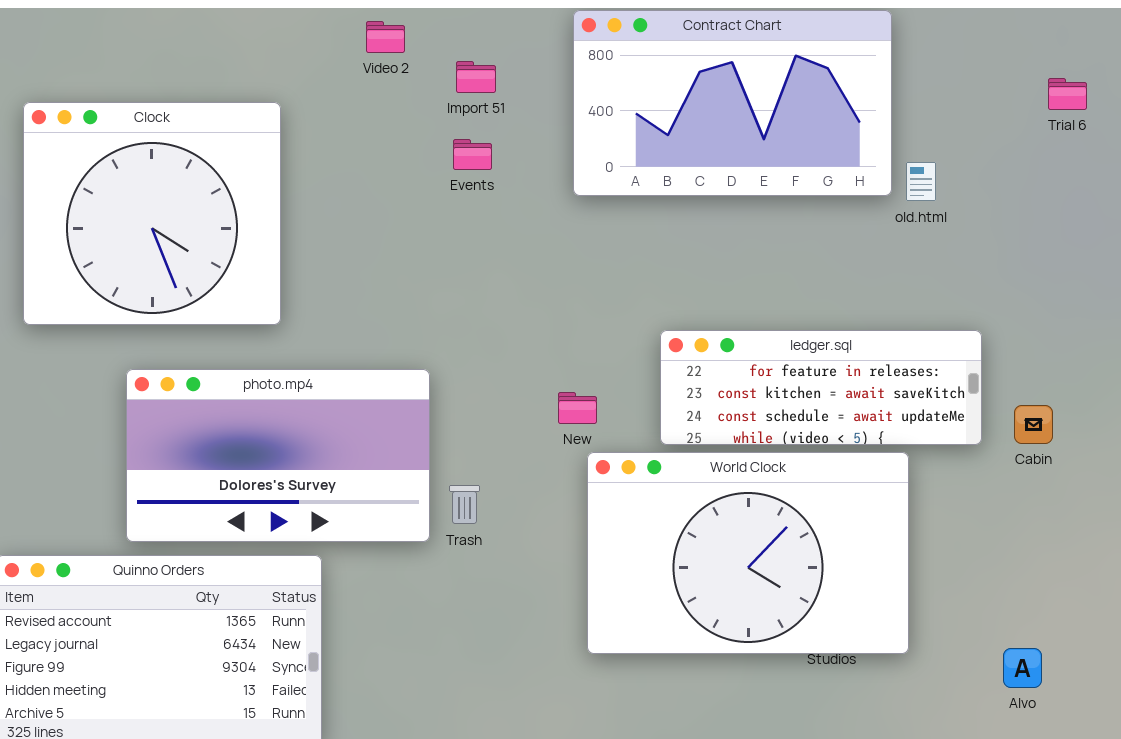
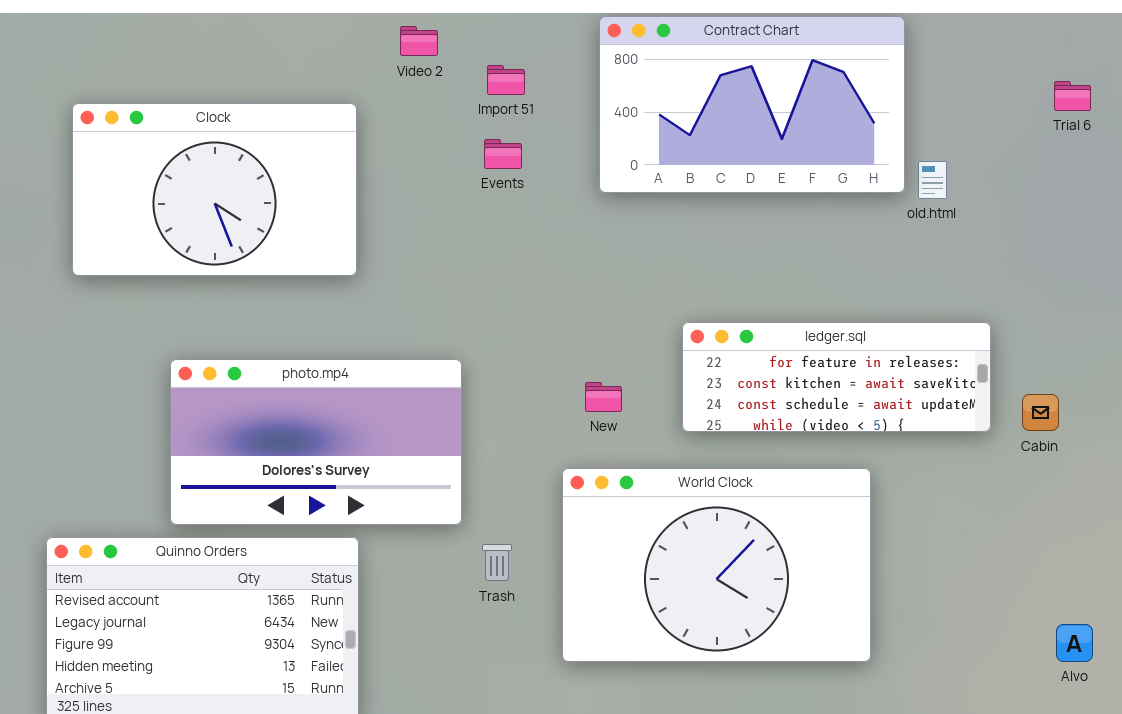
Clock: [23,102,281,325] -> [72,103,357,276], resized
World Clock: [587,452,909,654] -> [562,468,871,662], moved
Trash: [449,485,480,524] -> [482,544,512,581], moved
Alvo: [1003,648,1042,688] -> [1056,624,1093,662], moved

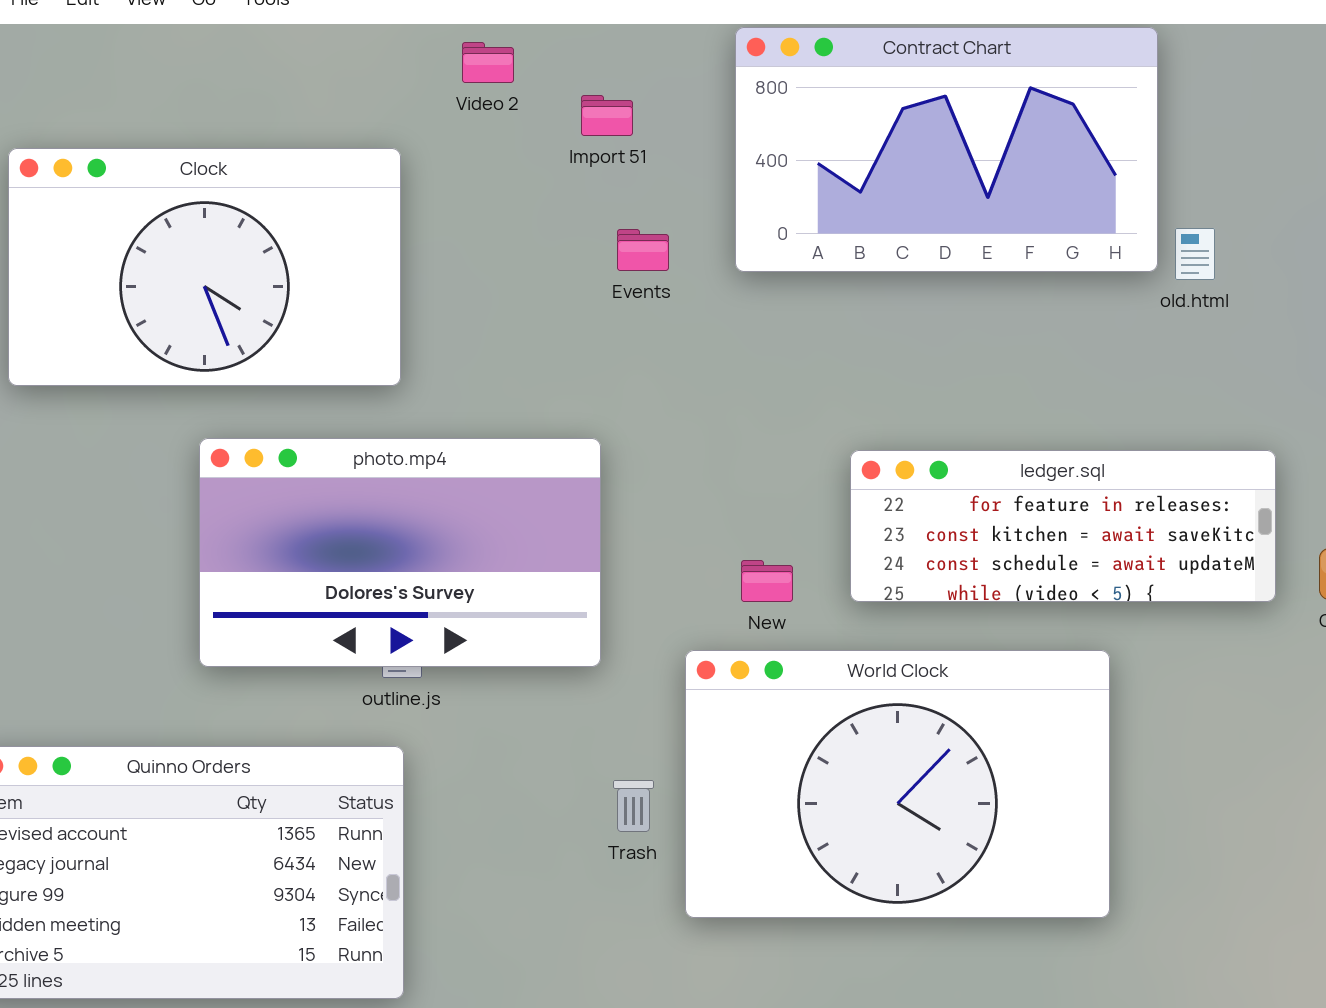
Events: [484,139,522,169] -> [617,229,669,271], moved
photo.mp4: [170,359,462,525] -> [199,438,601,667], moved
New: [585,382,622,412] -> [741,560,793,602], moved
Trash: [482,544,512,581] -> [613,780,654,832], moved

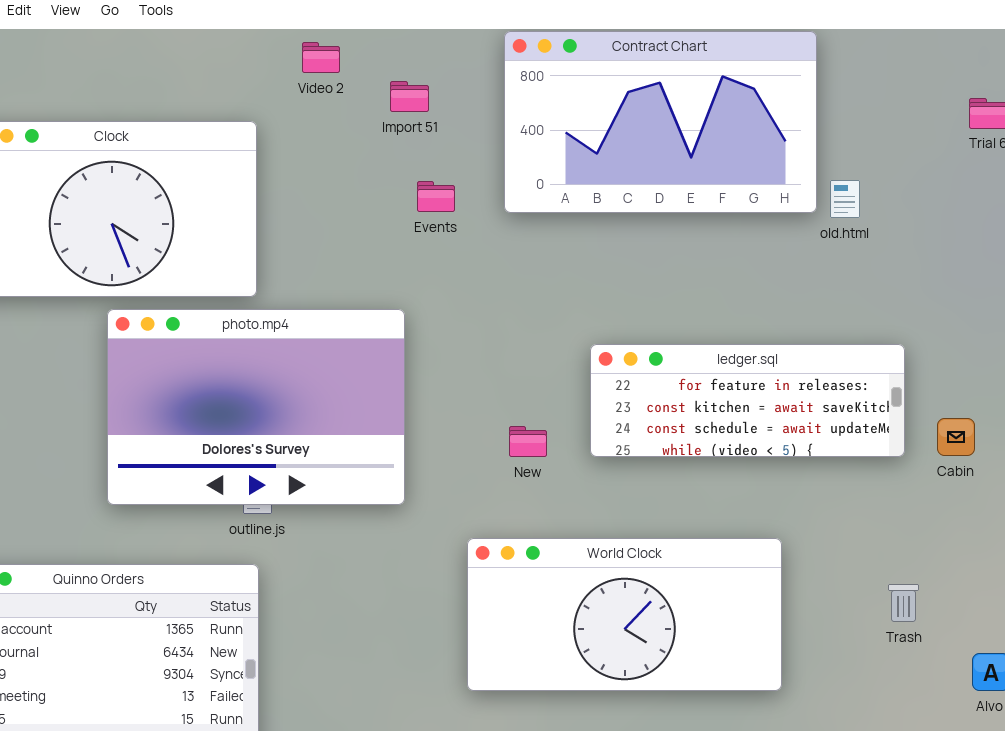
photo.mp4: [199,438,601,667] -> [107,309,405,505], resized
World Clock: [685,650,1110,918] -> [467,538,782,691], resized
Trash: [613,780,654,832] -> [888,584,919,622], moved

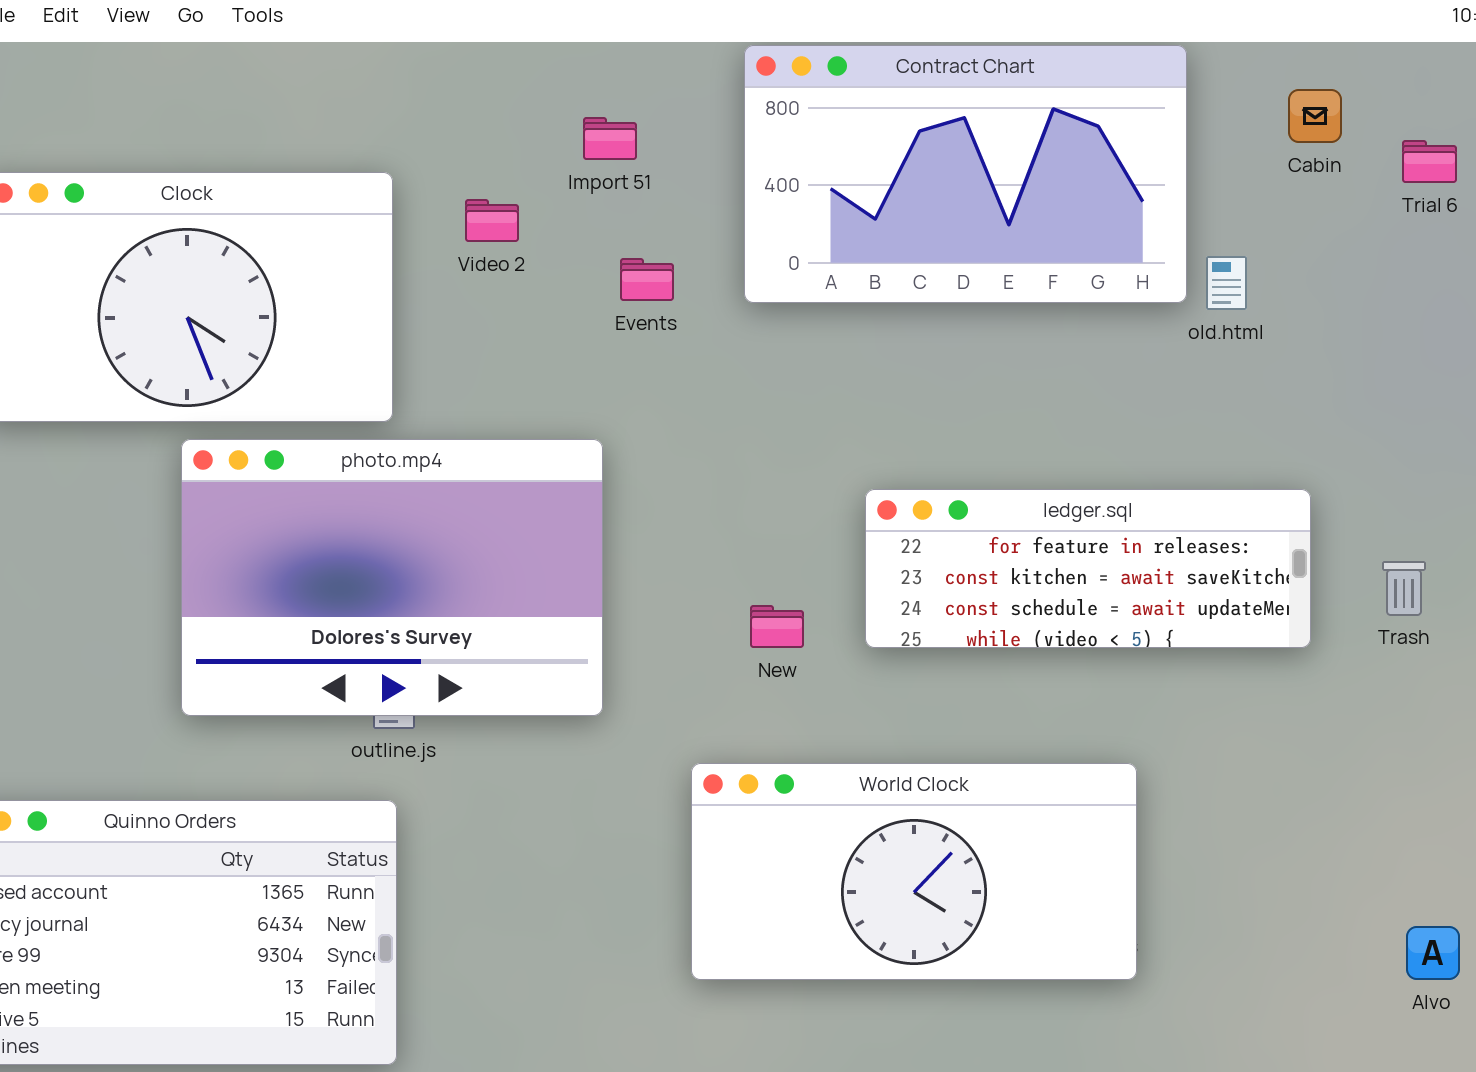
Video 2: [302,42,340,73] -> [465,199,519,242], moved
Cabin: [937,418,975,456] -> [1288,89,1342,143], moved
Trash: [888,584,919,622] -> [1382,561,1426,616], moved

